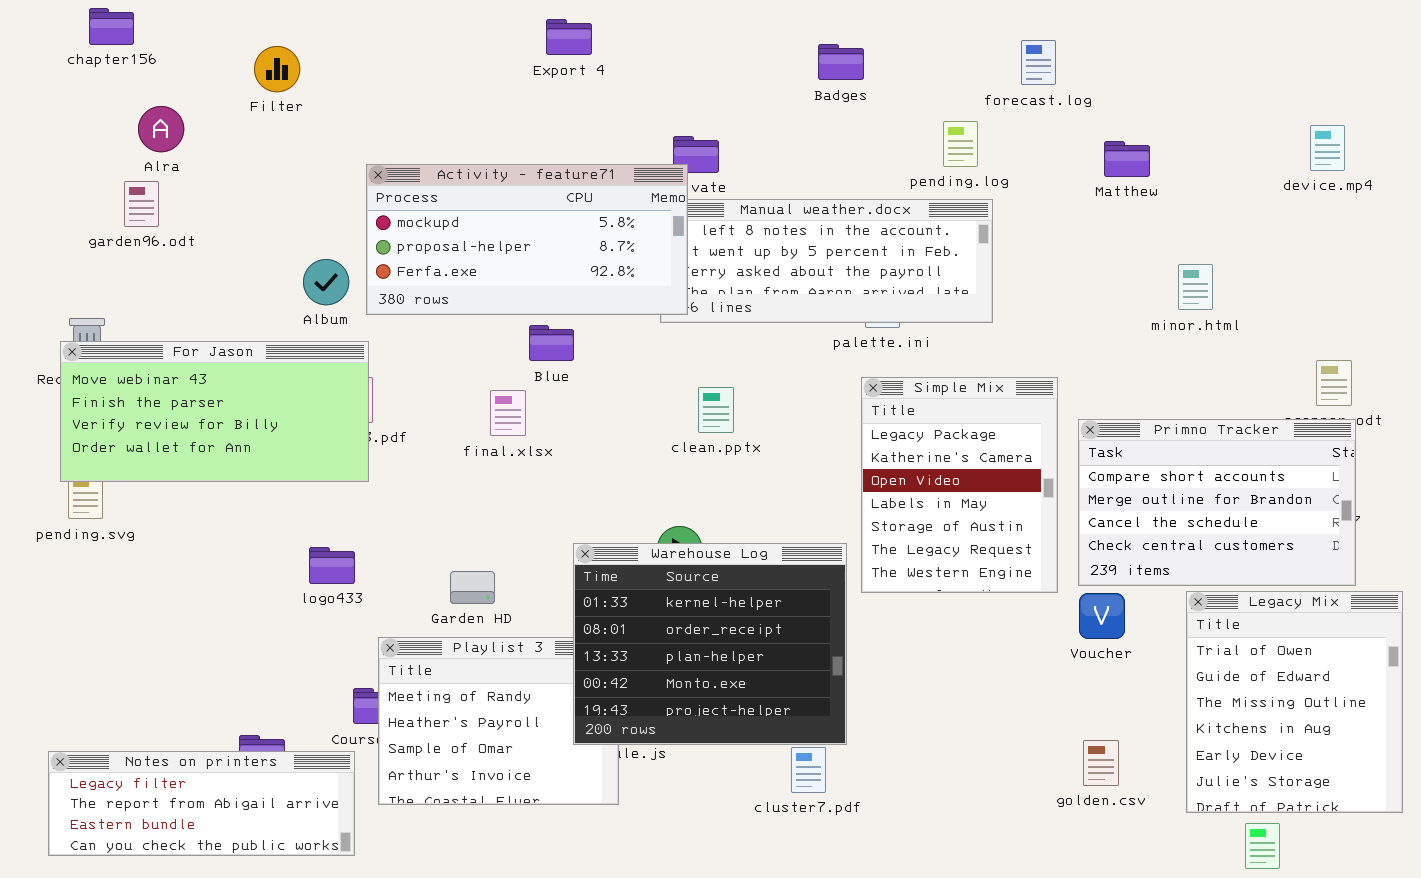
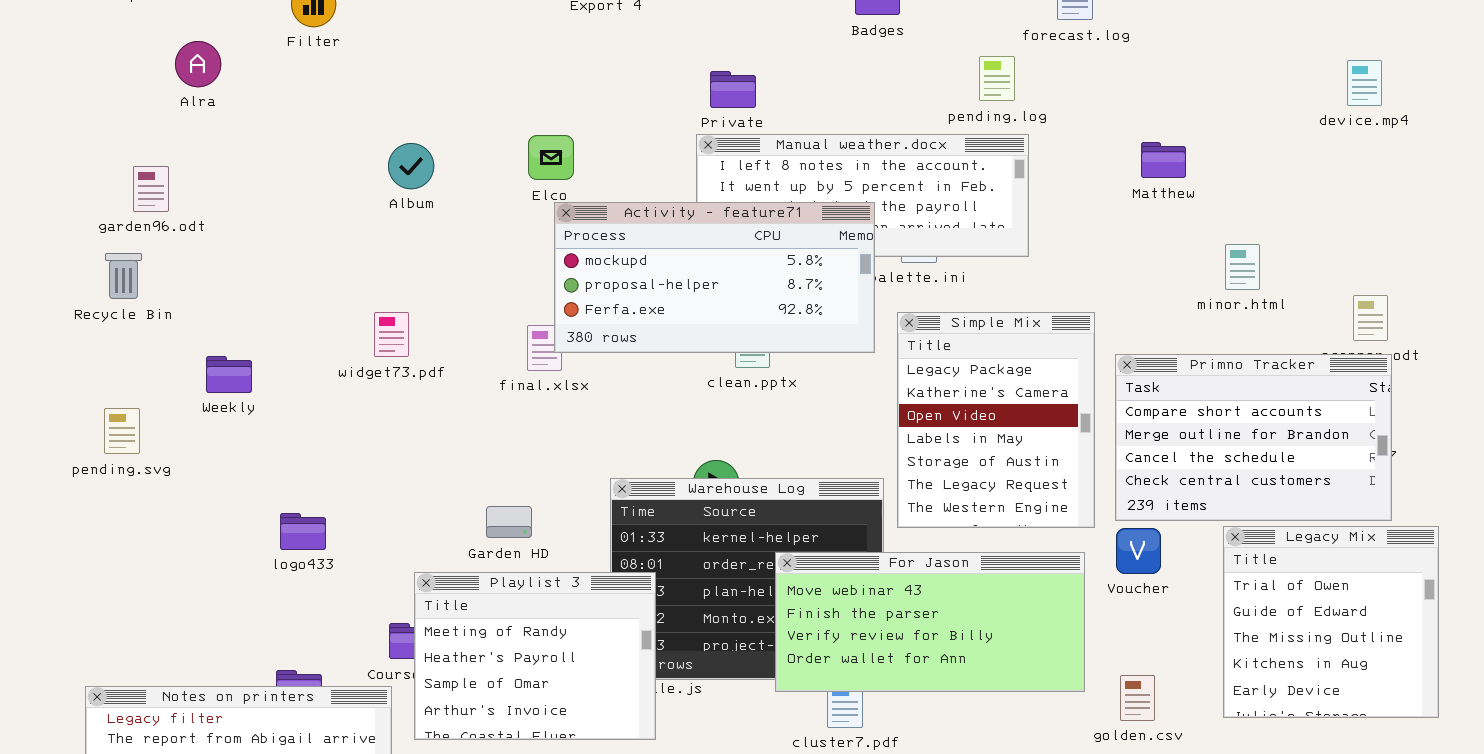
Matthew: [1104,141,1150,177] -> [1141,142,1186,178], moved
Activity - feature71: [366,164,688,315] -> [554,202,875,353], moved
garden96.odt: [124,181,159,227] -> [133,166,169,212], moved
Album: [303,259,349,305] -> [388,143,434,189], moved
minor.html: [1178,264,1213,310] -> [1225,244,1260,290], moved
For Jason: [60,341,369,482] -> [775,552,1085,692], moved
logo433: [309,547,355,584] -> [280,513,326,550], moved
Legacy Mix: [1186,591,1403,813] -> [1223,526,1439,718], resized
Playlist 3: [378,637,619,805] -> [414,572,656,740], raised

